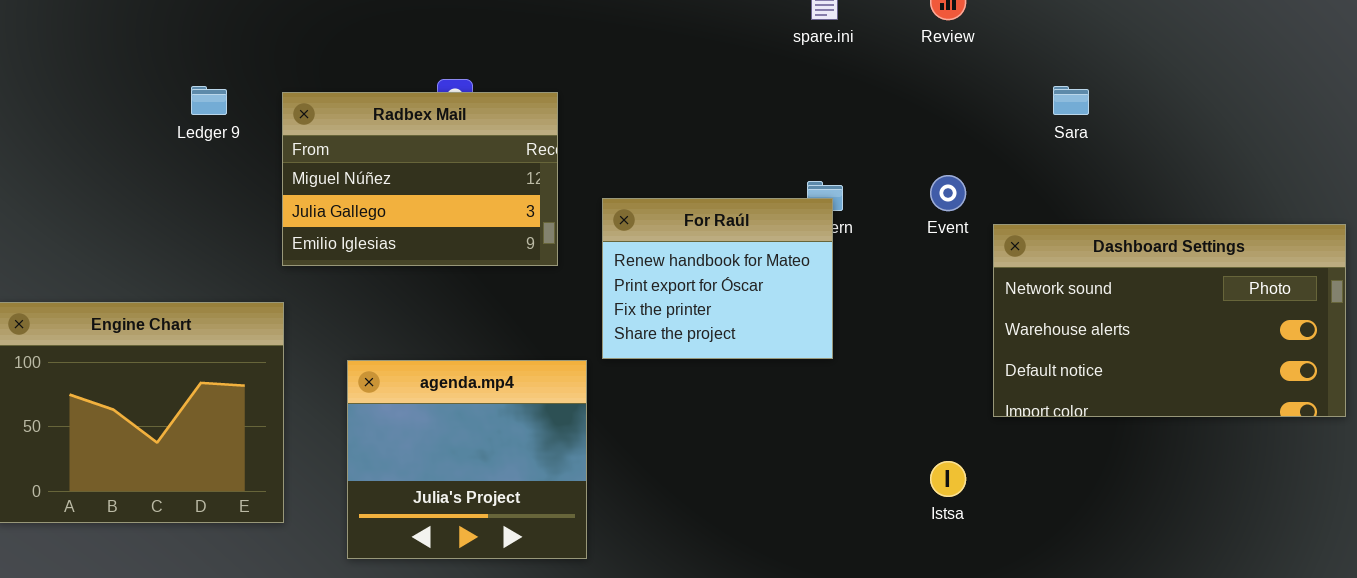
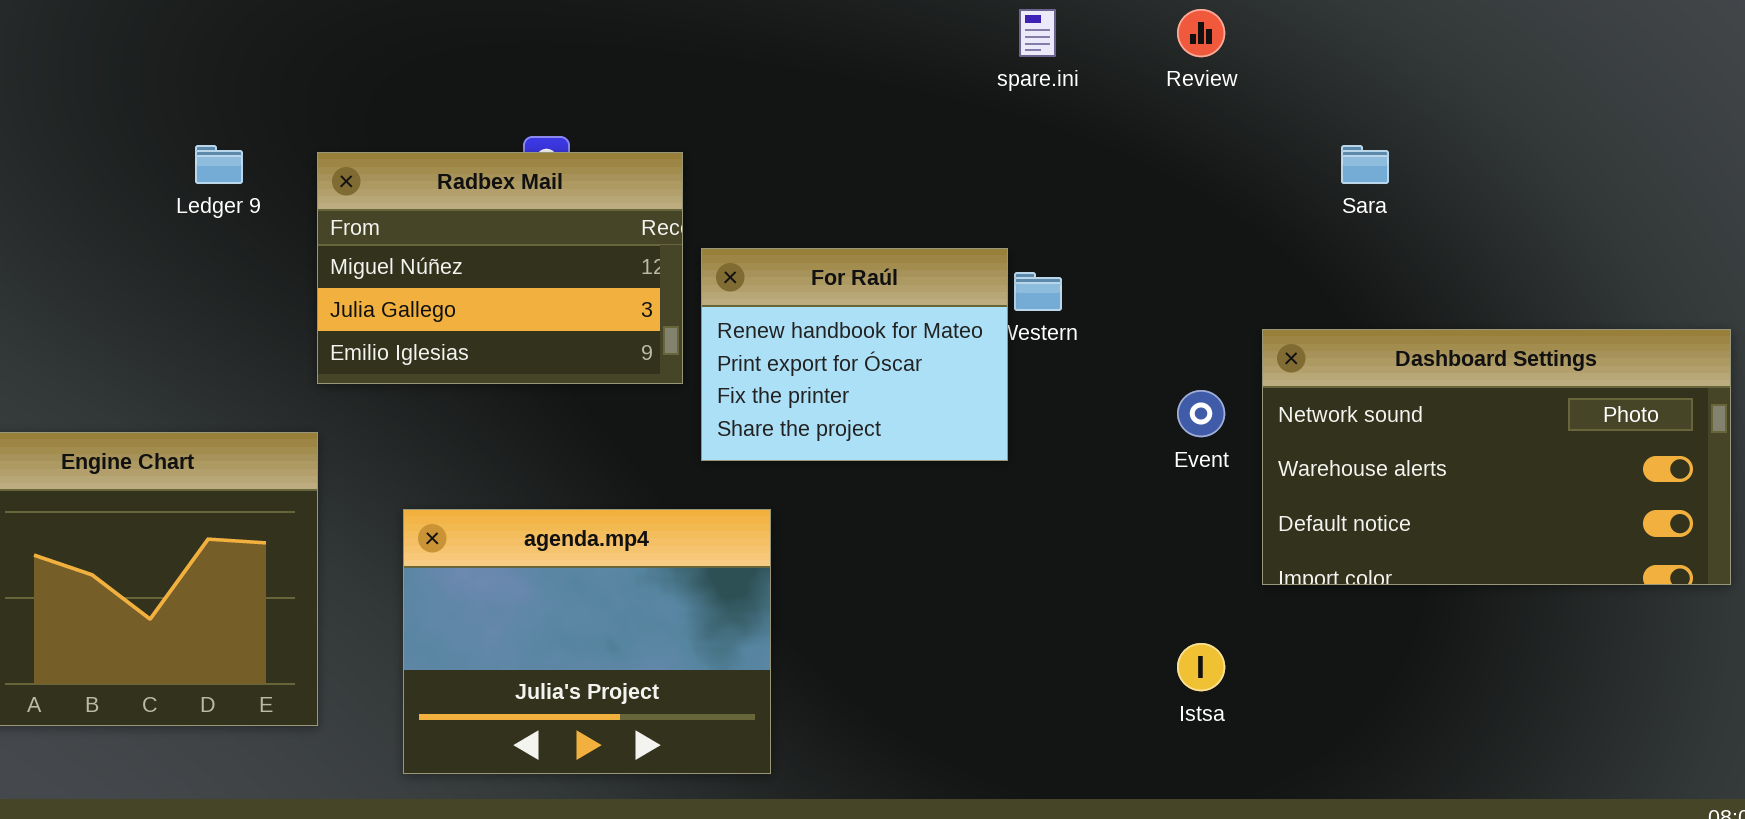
Event: [930,175,966,211] -> [1177,390,1225,437], moved
For Raúl: [602,198,833,359] -> [701,248,1008,461], moved
agenda.mp4: [347,360,587,559] -> [403,509,771,774], resized

